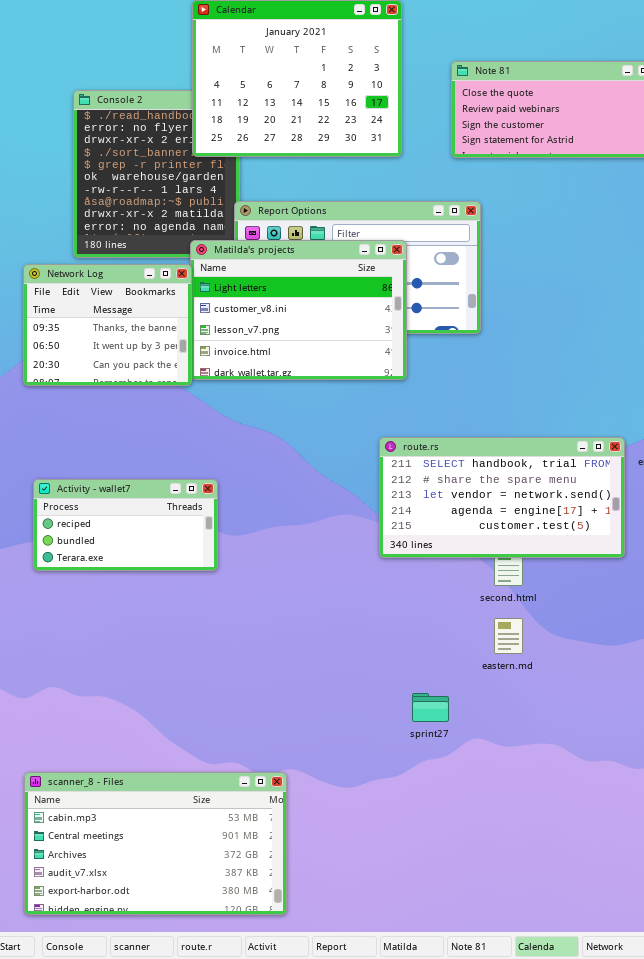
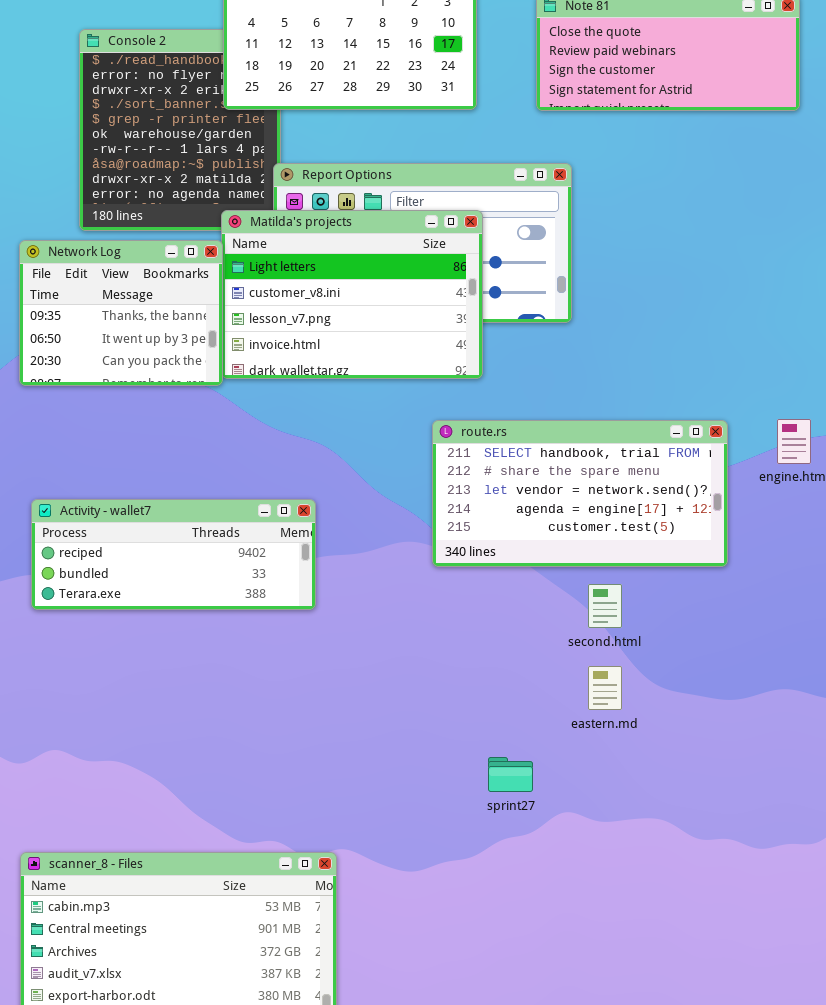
route.rs: [379,437,625,558] -> [432,420,728,567], moved
Activity - wallet7: [33,479,218,571] -> [31,499,316,610], resized

